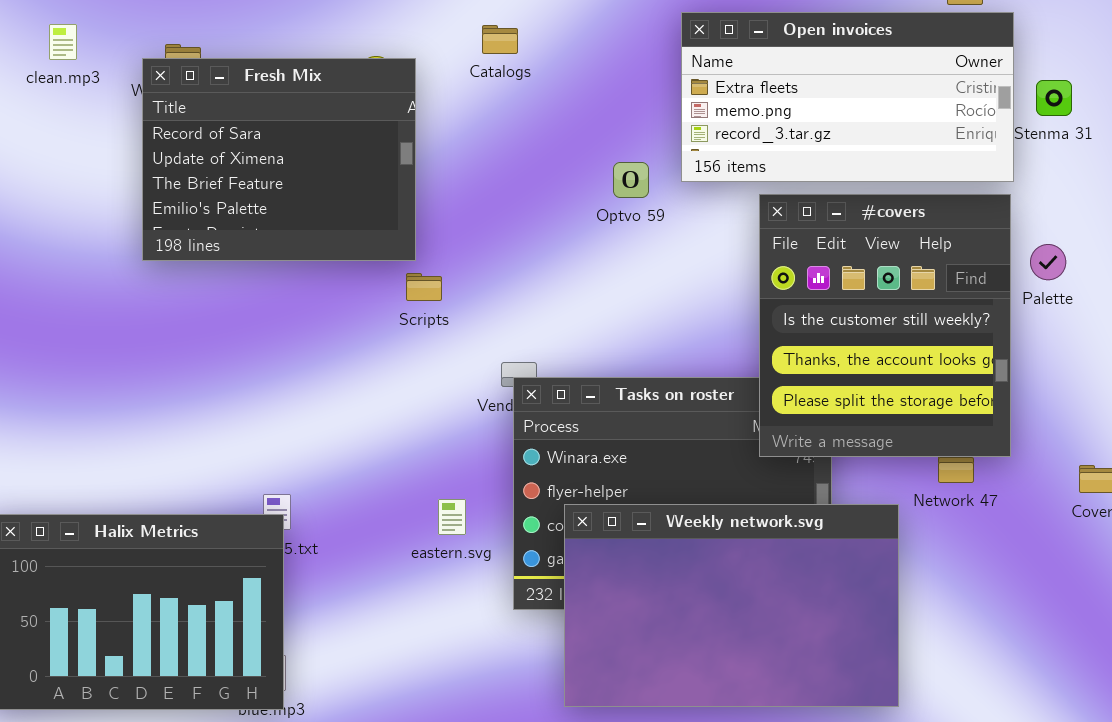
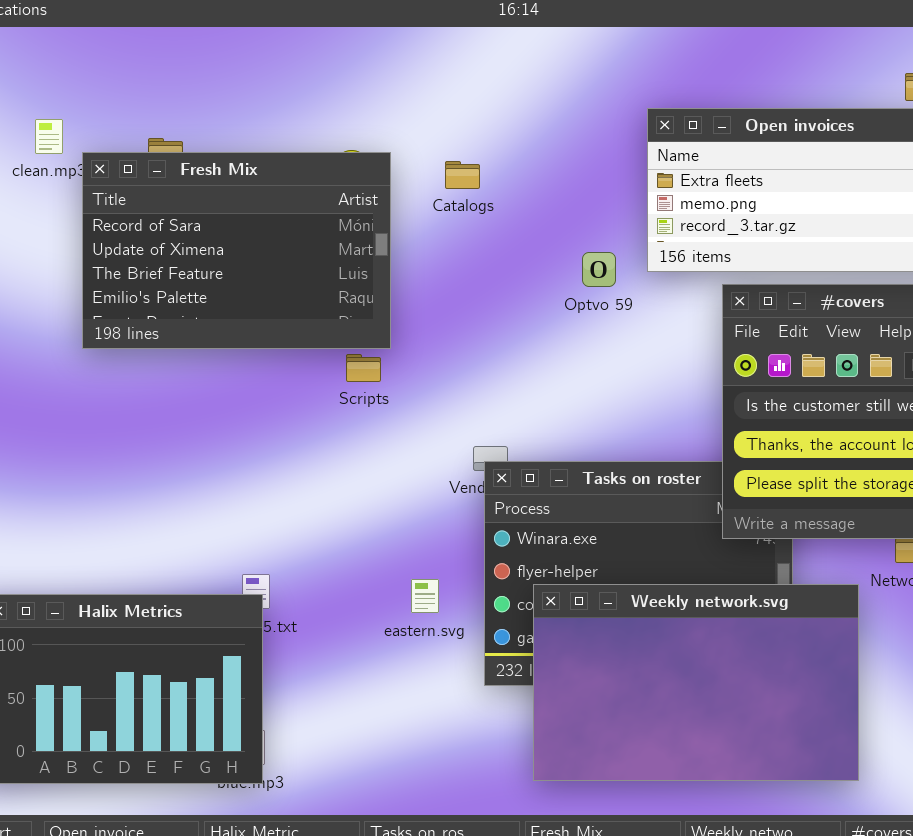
Catalogs: [482,25,518,54] -> [445,161,480,189], moved
Fresh Mix: [142,58,416,261] -> [82,152,391,349], resized
Scripts: [406,273,442,301] -> [346,354,381,382], moved

